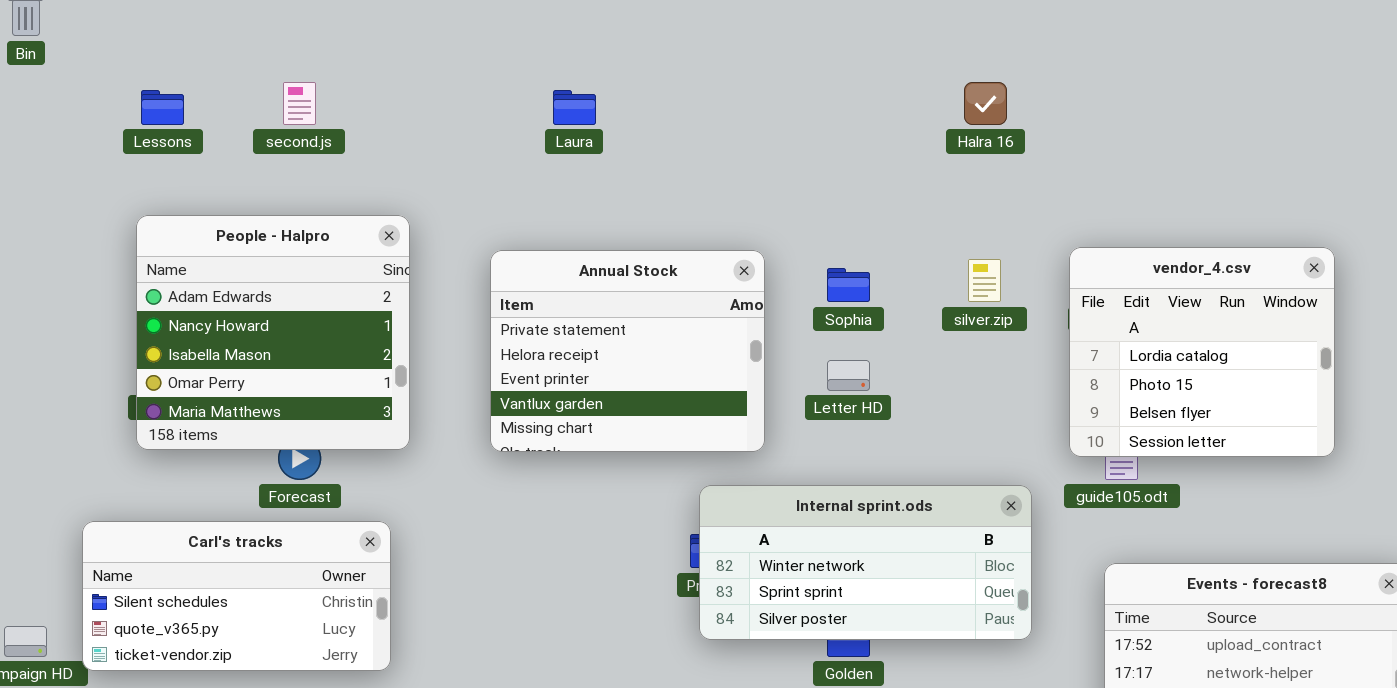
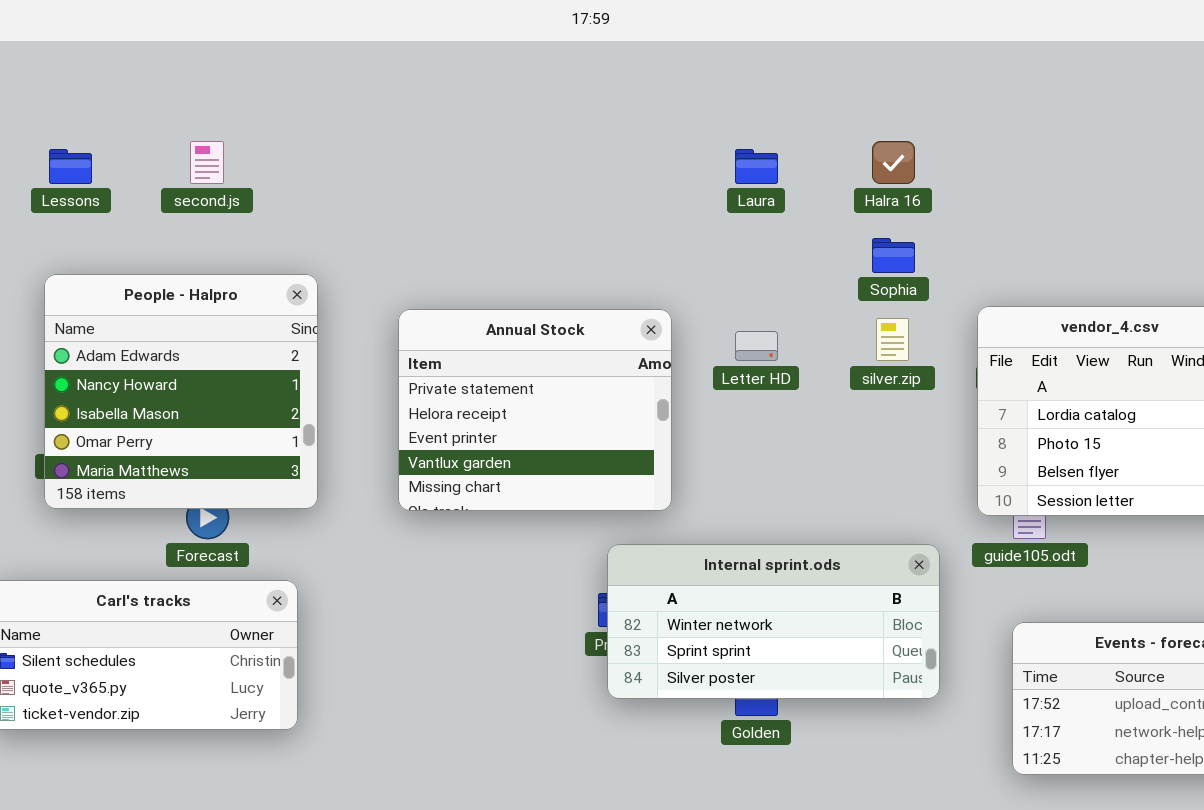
Laura: [553,90,596,125] -> [735,149,778,184], moved
Sophia: [827,268,870,302] -> [872,238,915,273], moved
Letter HD: [827,360,870,391] -> [735,331,778,361], moved

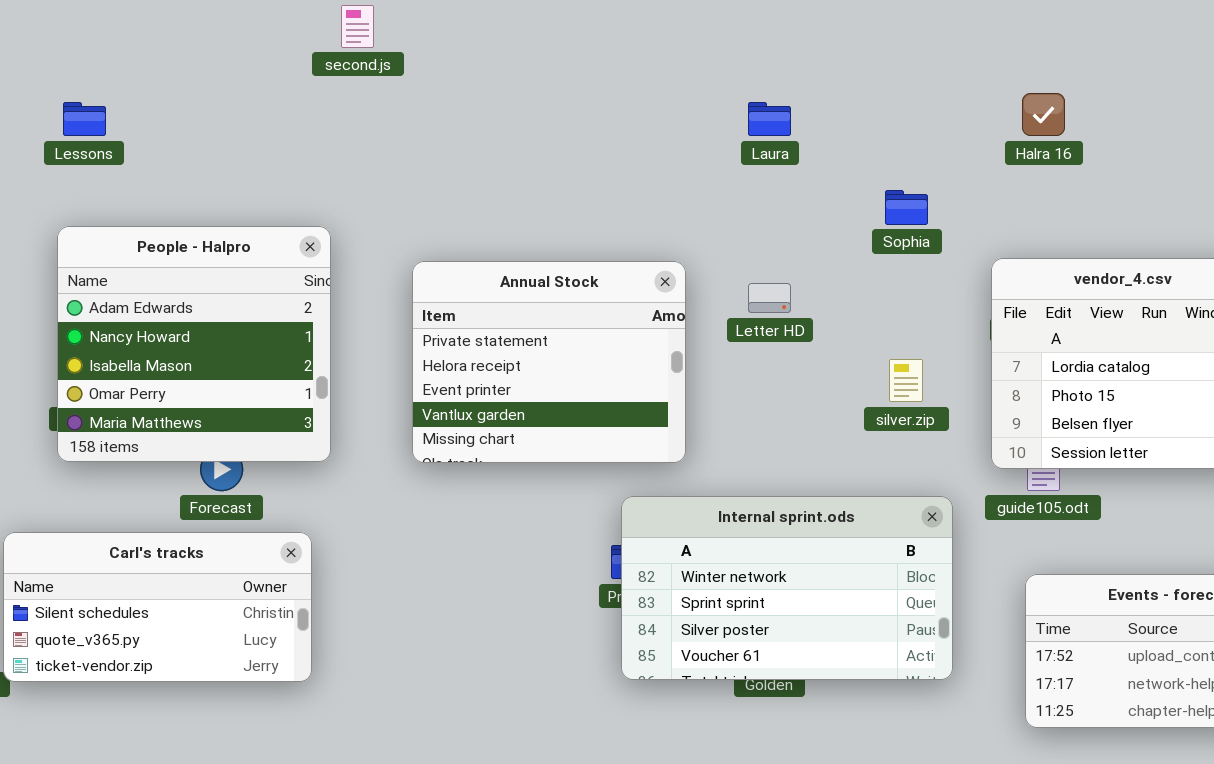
second.js: [190,141,224,184] -> [341,5,374,48], moved
Halra 16: [872,141,915,184] -> [1022,93,1065,136], moved
silver.zip: [876,318,909,361] -> [889,359,923,402], moved
Internal sprint.ods: [607,544,940,699] -> [621,496,953,680], resized

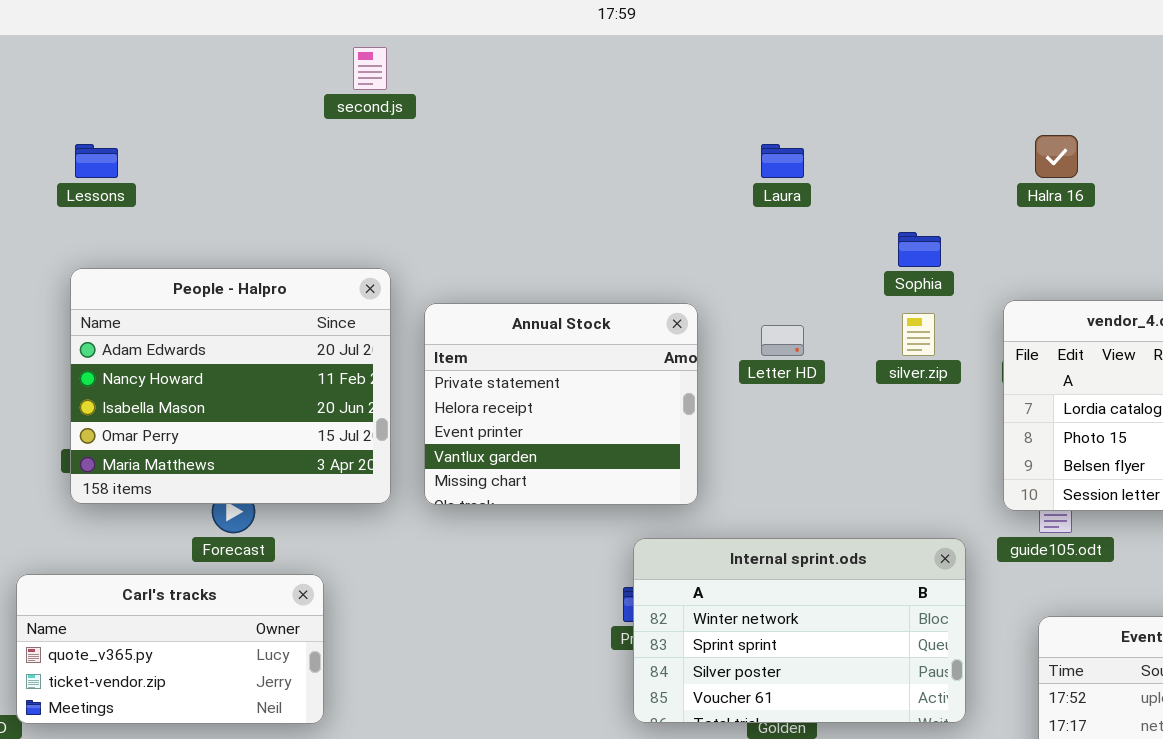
People - Halpro: [57,226,331,462] -> [70,268,391,504], resized
silver.zip: [889,359,923,402] -> [902,313,935,356], moved
Carl's tracks: [3,532,312,682] -> [16,574,324,724], scrolled down 1 row

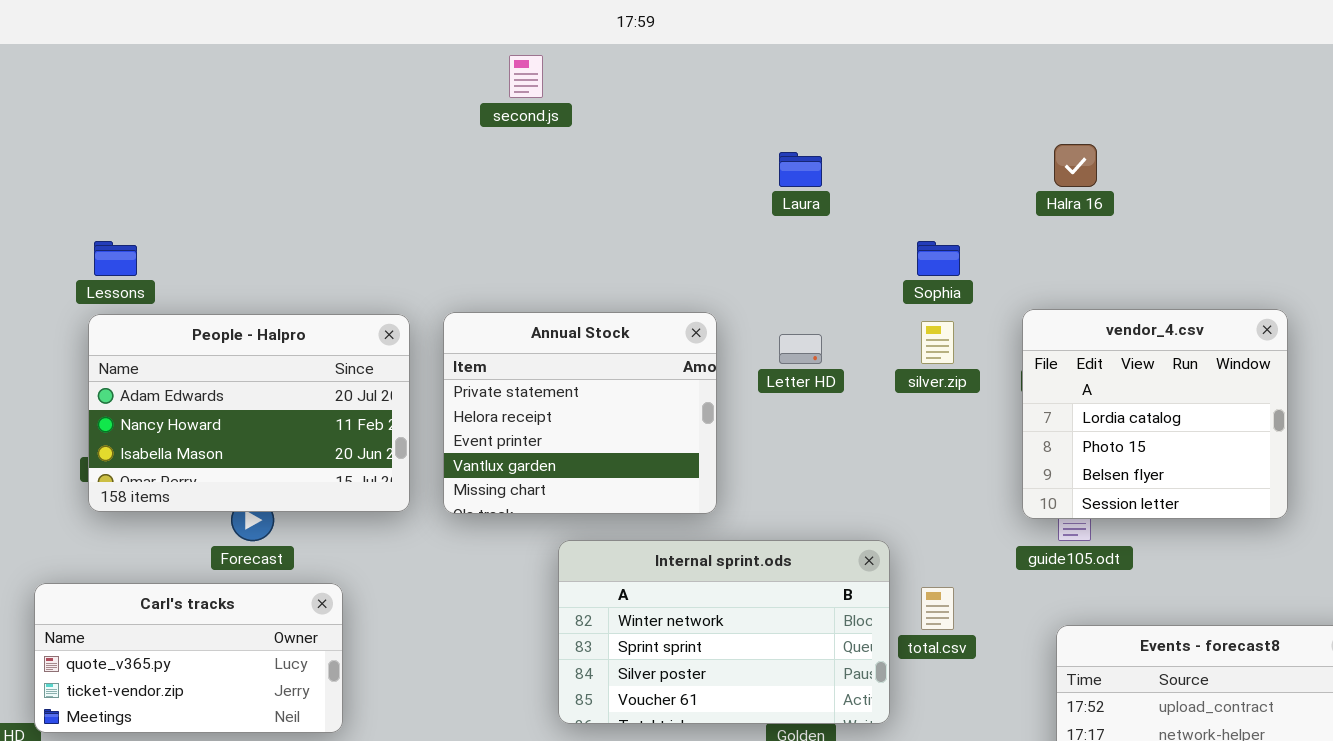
second.js: [353,47,387,90] -> [509,55,543,98], moved
Lessons: [75,144,118,178] -> [94,241,137,276], moved
People - Halpro: [70,268,391,504] -> [88,314,410,512], resized
Internal sprint.ods: [633,538,966,723] -> [558,540,890,724], moved

